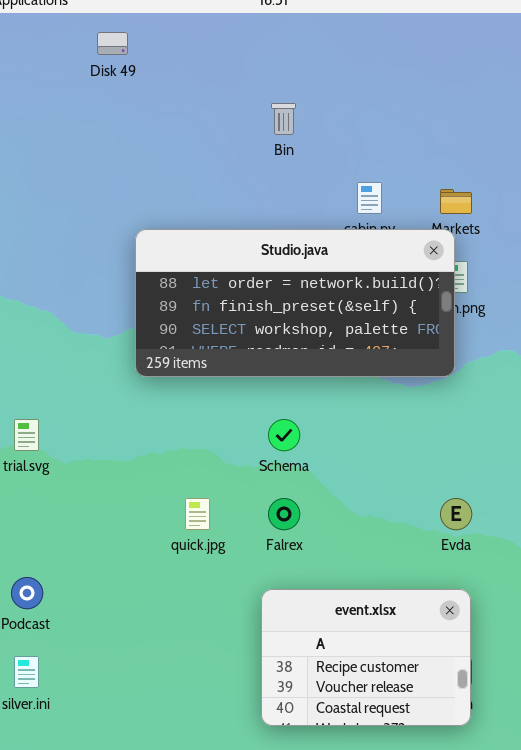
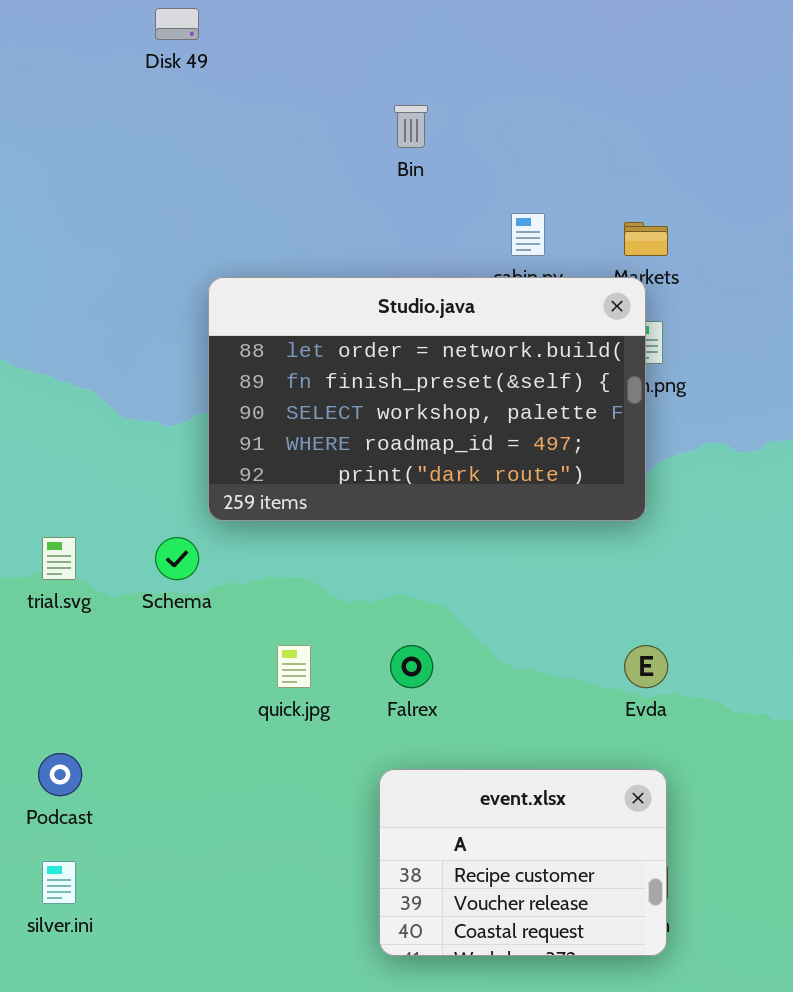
Studio.java: [135,229,455,377] -> [208,277,646,521], resized
Schema: [268,419,300,451] -> [155,537,199,580], moved

